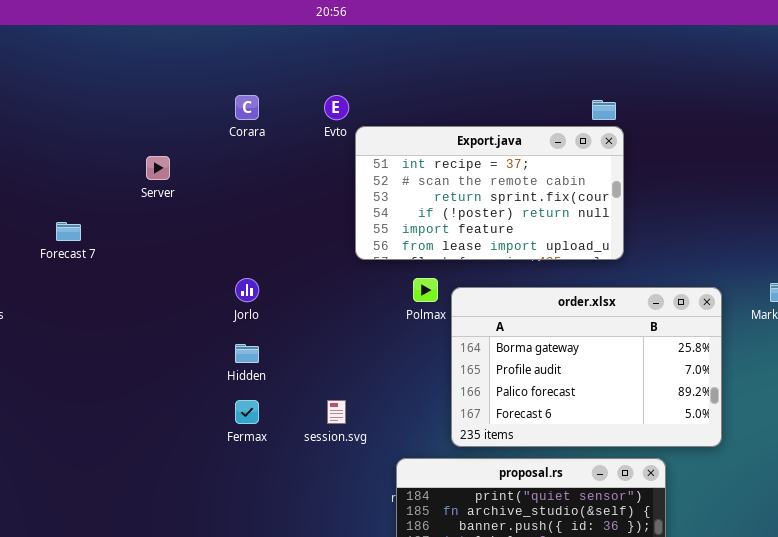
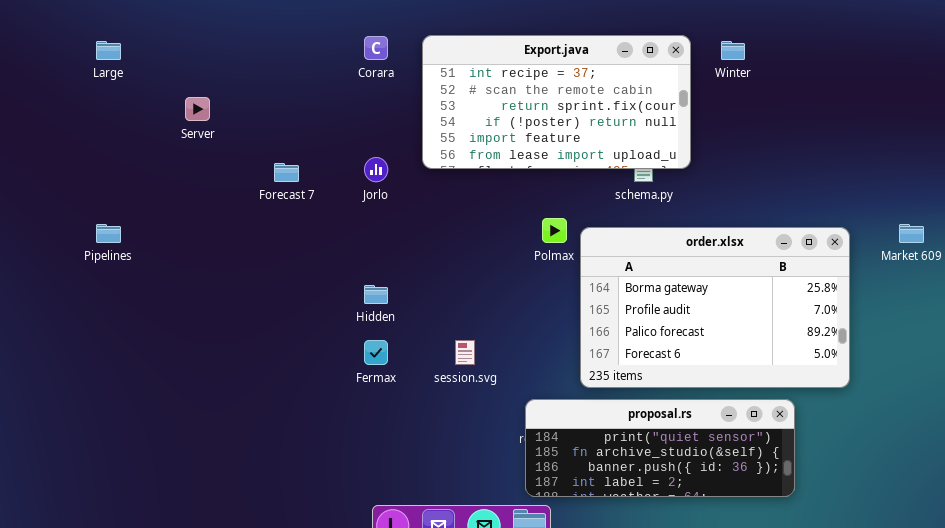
Export.java: [355,126,624,260] -> [422,35,691,169], moved
Server: [146,156,170,180] -> [185,97,210,121], moved
Forecast 7: [56,222,81,241] -> [274,163,299,182], moved
Jorlo: [235,278,259,302] -> [364,157,388,182], moved

